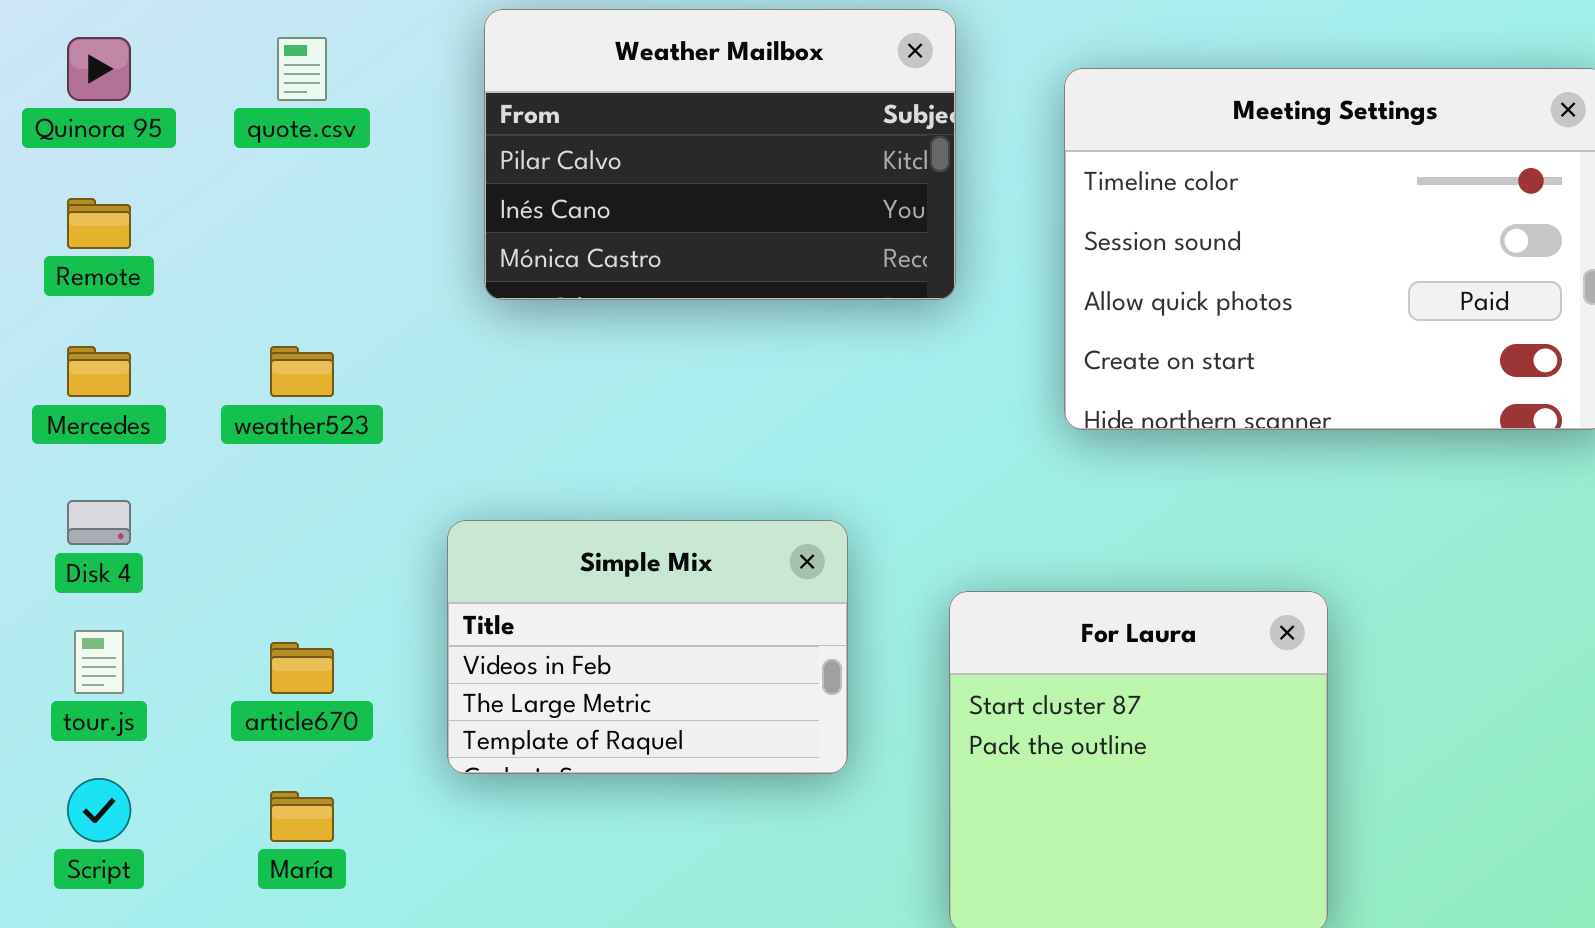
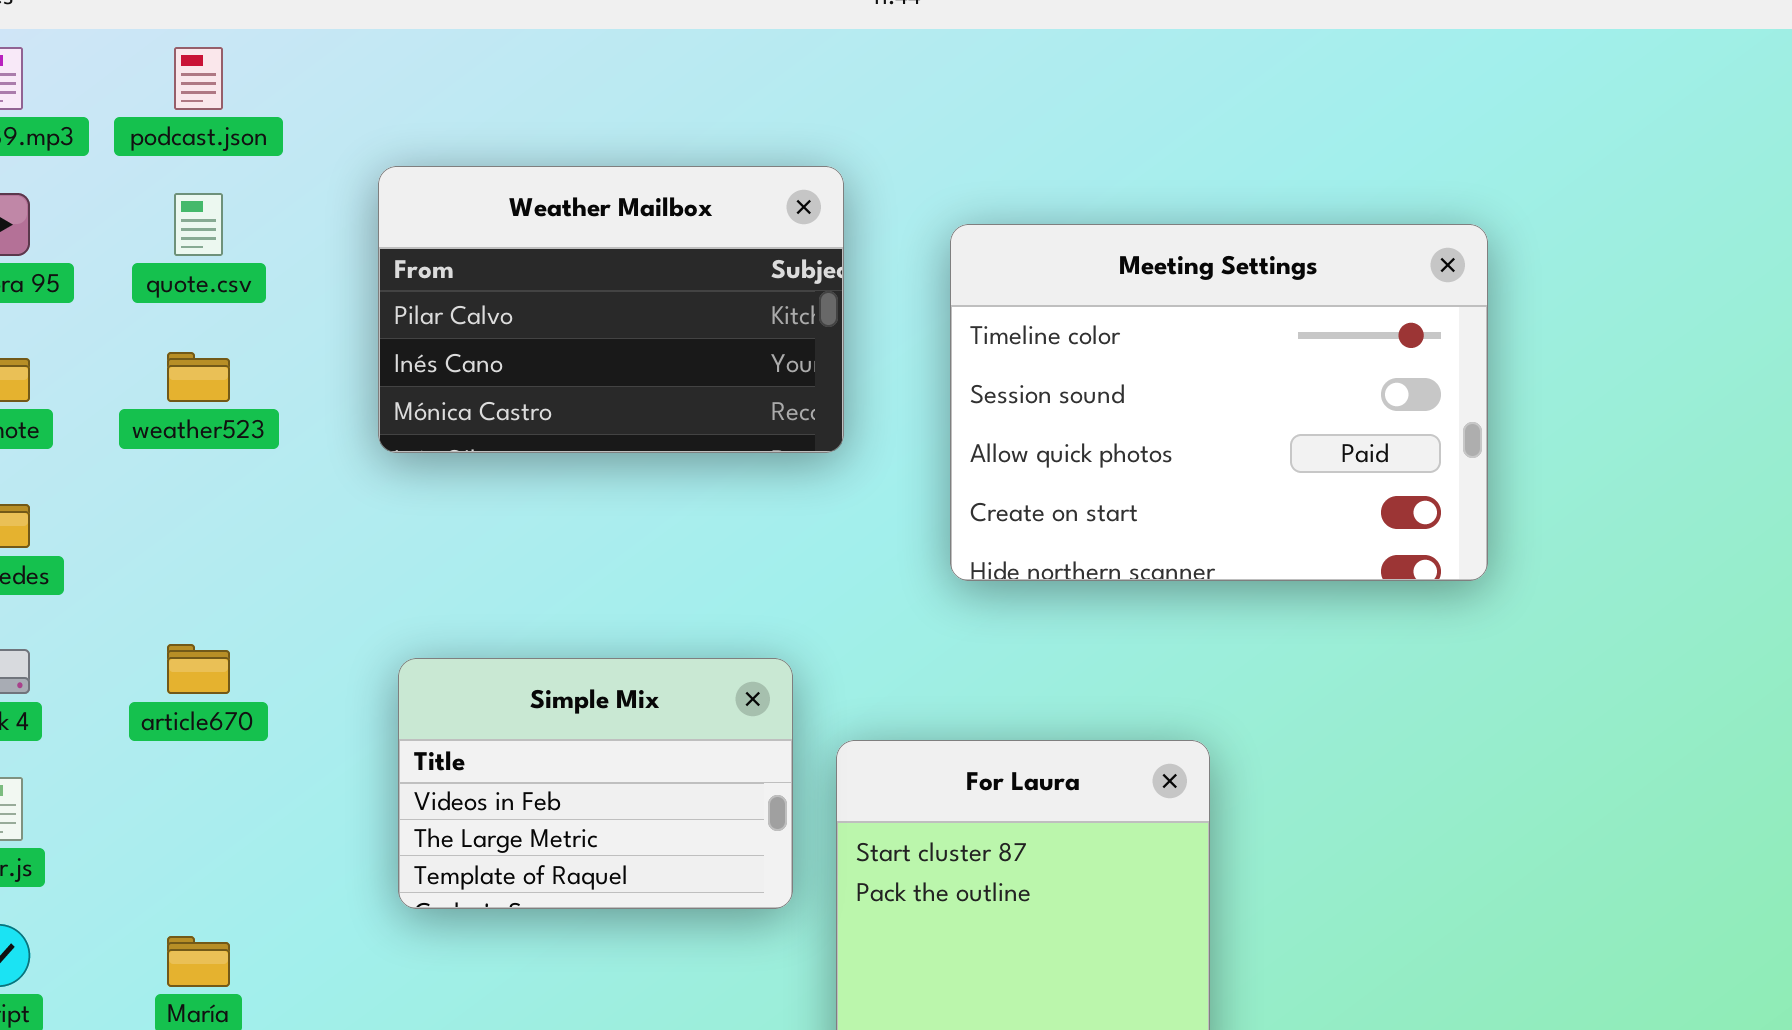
weather523: [270,346,334,397] -> [167,352,230,402], moved
Simple Mix: [447,520,848,774] -> [398,658,793,909], moved
article670: [270,642,334,694] -> [167,644,230,694], moved

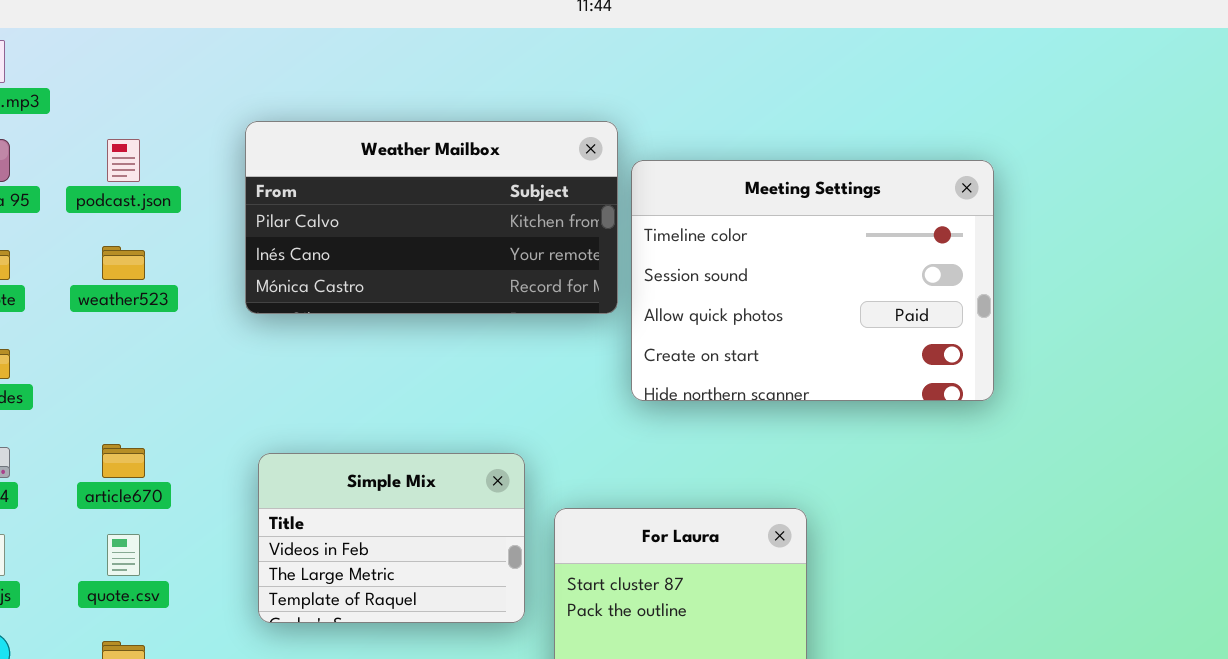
podcast.json: [174,47,223,110] -> [107,139,140,182], moved
Weather Mailbox: [378,166,844,453] -> [245,121,618,314], resized
quote.csv: [174,193,223,256] -> [107,534,140,576], moved

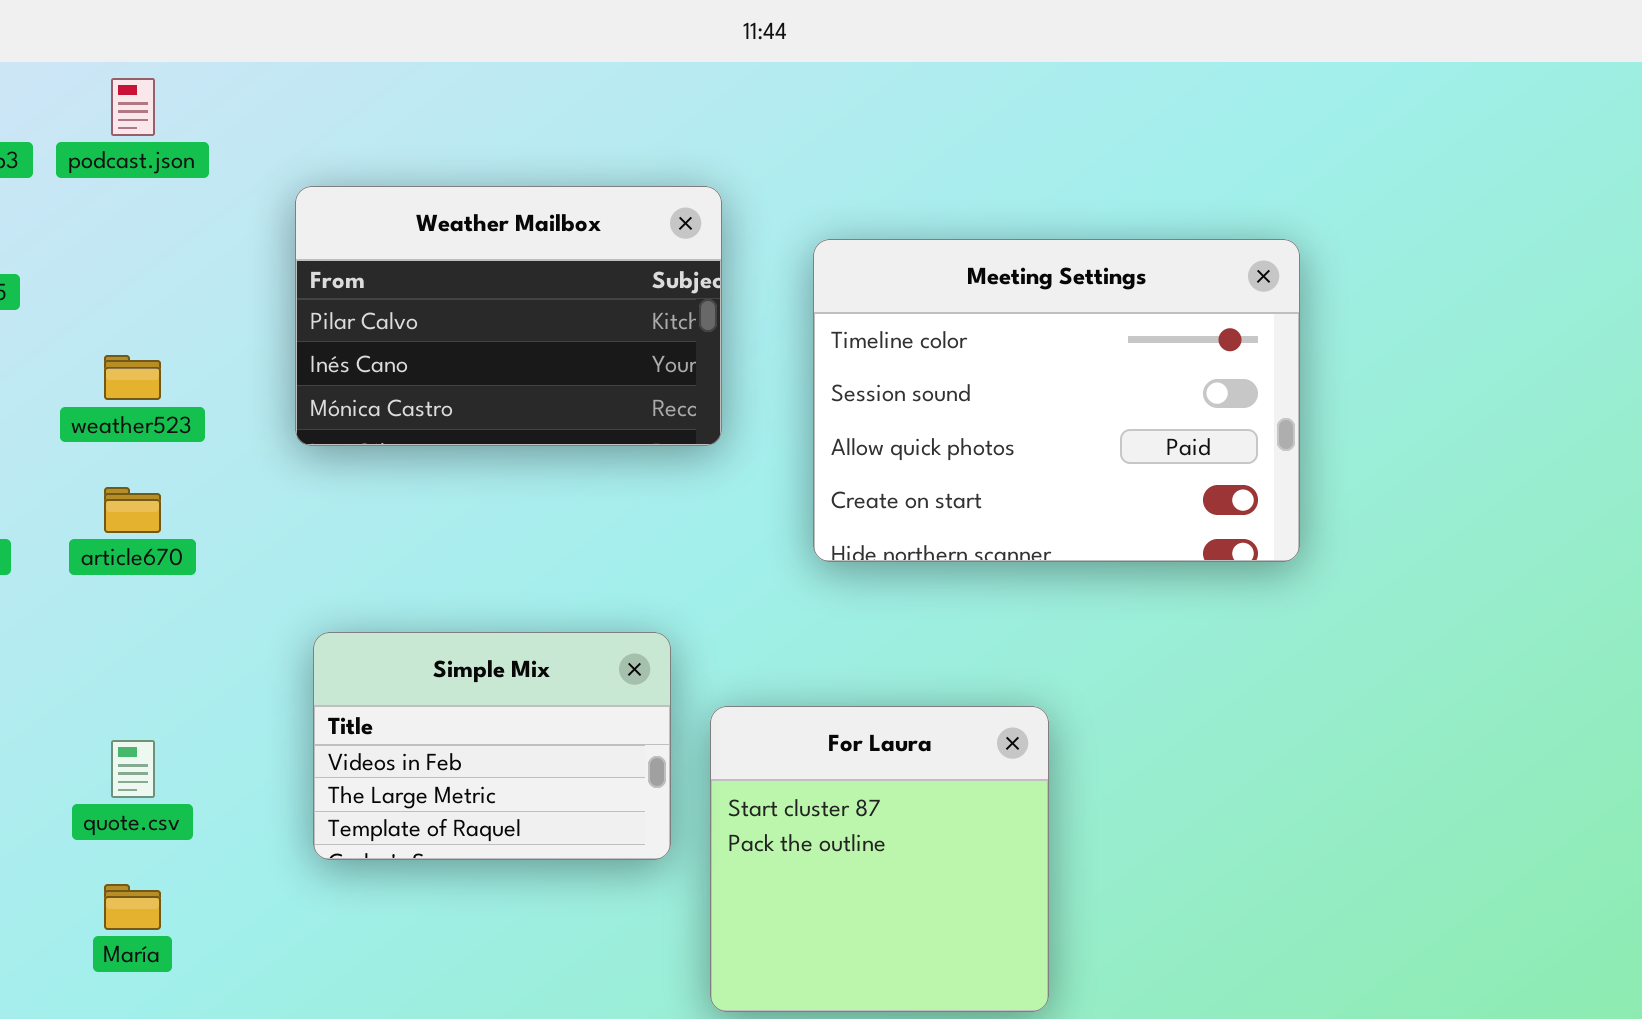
Weather Mailbox: [245,121,618,314] -> [295,186,722,446], resized
podcast.json: [107,139,140,182] -> [111,78,155,136], moved
article670: [102,444,145,478] -> [104,487,161,533], moved

